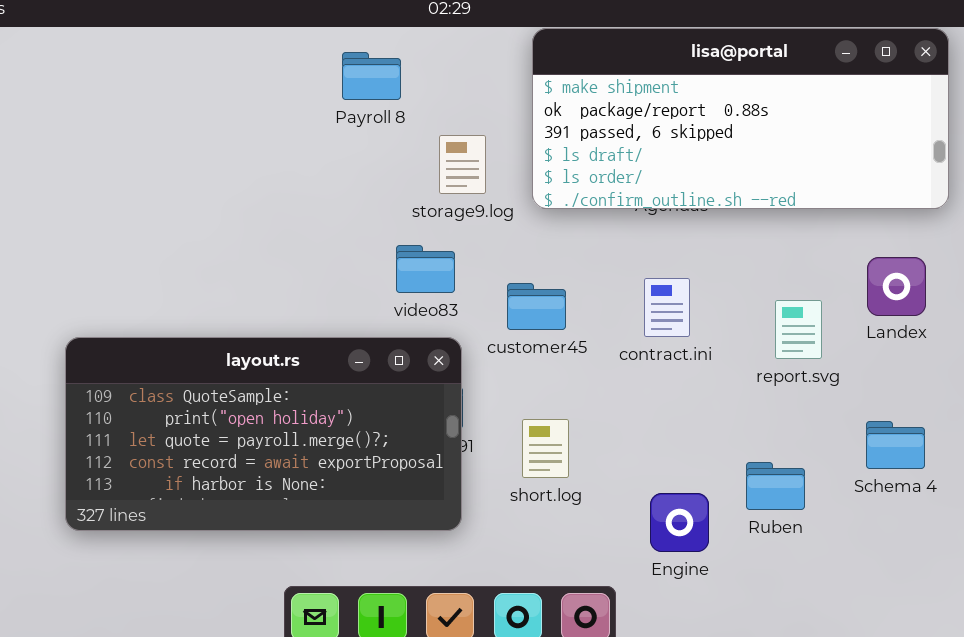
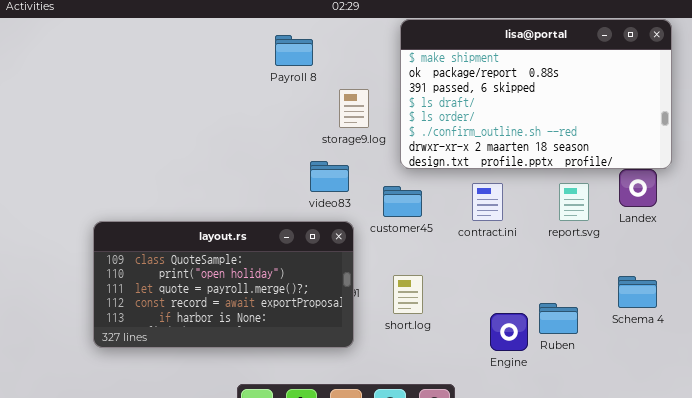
lisa@portal: [532,28,949,209] -> [400,19,672,169], resized
report.svg: [775,300,822,359] -> [559,183,589,221], moved
Engine: [650,493,709,552] -> [490,313,528,351], moved

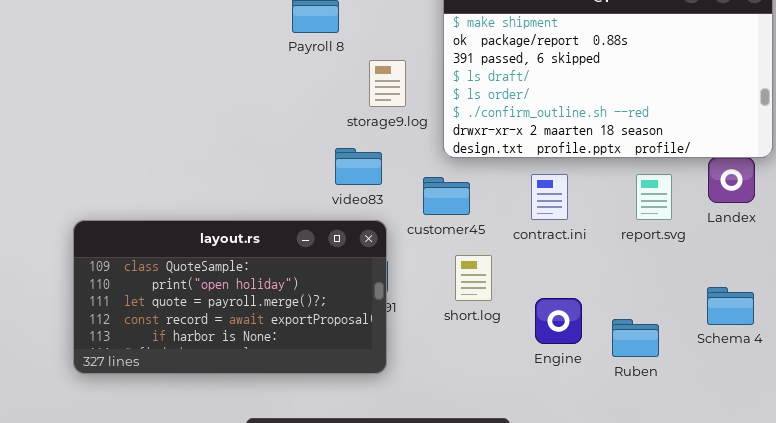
short.log: [393,275,423,314] -> [455,255,492,301], moved
Engine: [490,313,528,351] -> [535,298,582,344], moved

